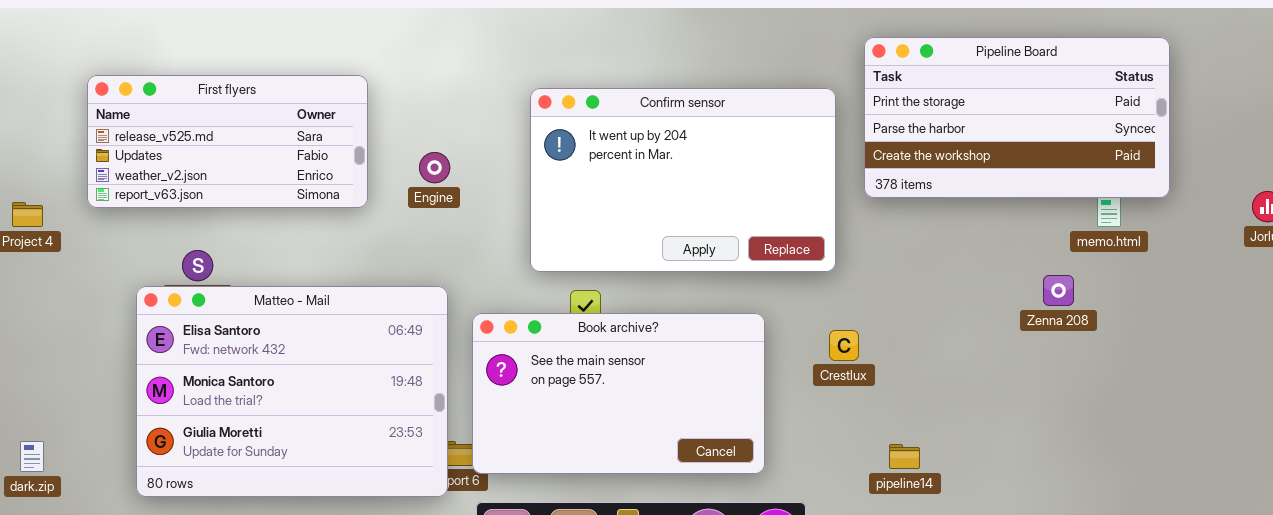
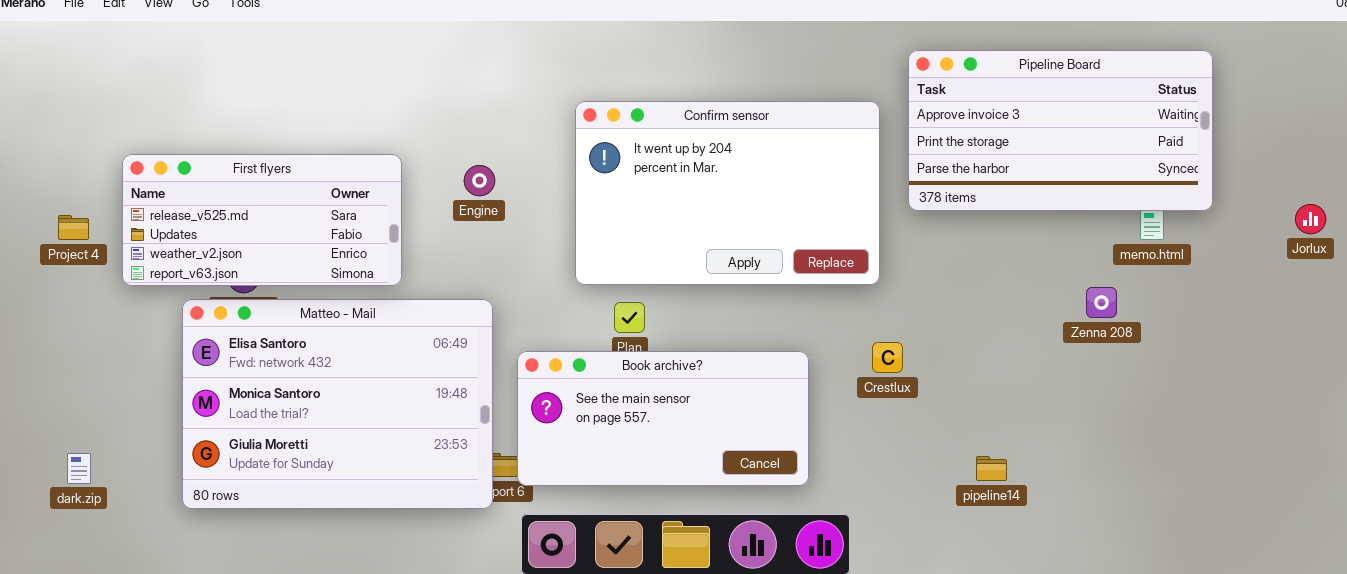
Pipeline Board: [864,37,1170,198] -> [908,50,1213,211], scrolled up 1 row
First flyers: [87,75,368,208] -> [122,154,402,286], moved
Book archive?: [472,313,765,474] -> [517,351,809,486], resized
pipeline14: [889,444,920,469] -> [976,456,1007,481], moved

